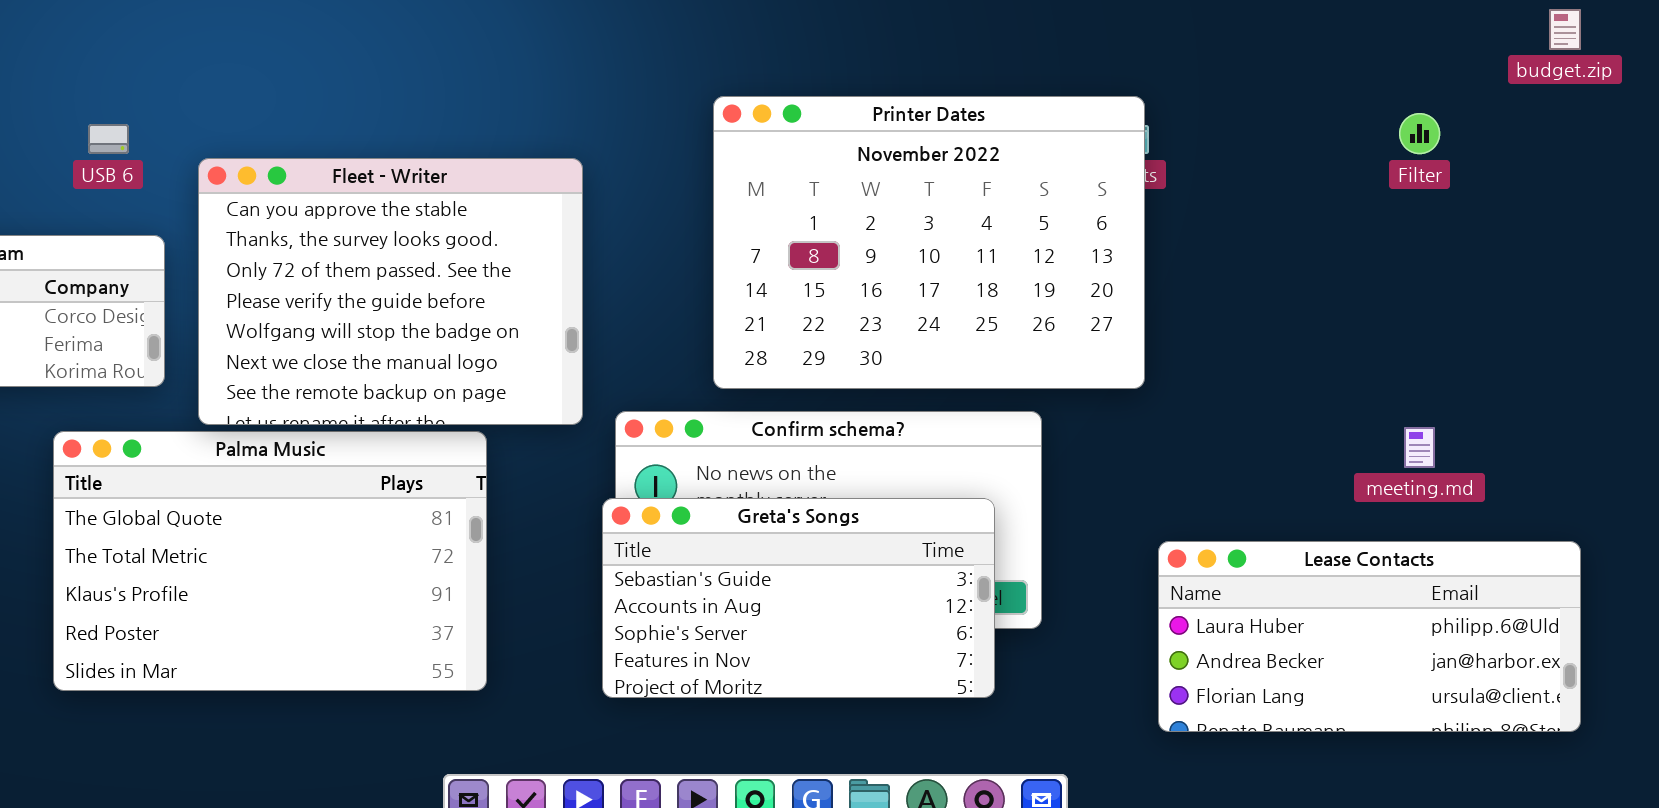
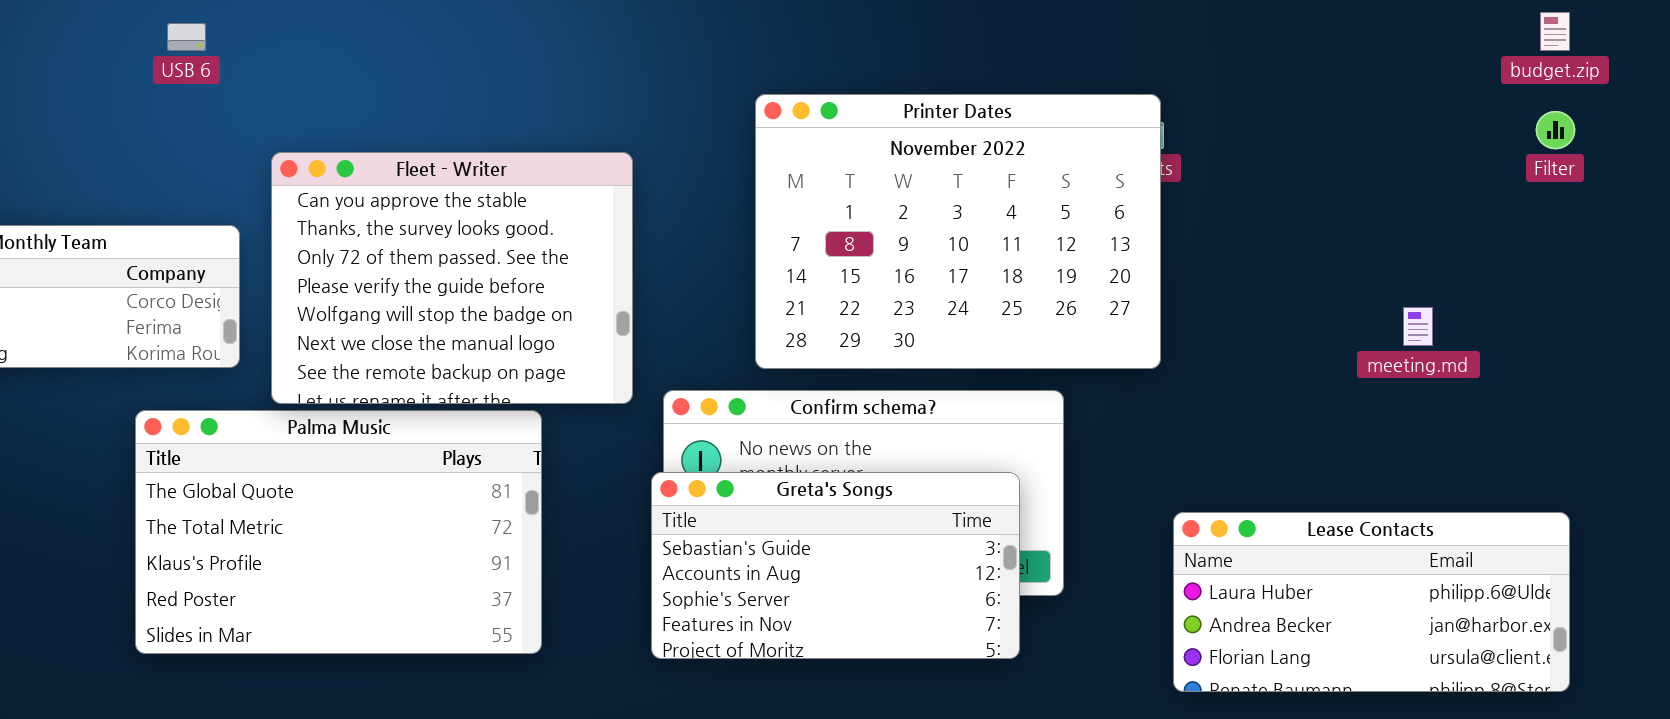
Filter: [1399,113,1440,154] -> [1536,111,1575,149], moved
USB 6: [88,124,129,154] -> [167,23,206,51], moved
meeting.md: [1404,427,1435,468] -> [1403,307,1433,346], moved

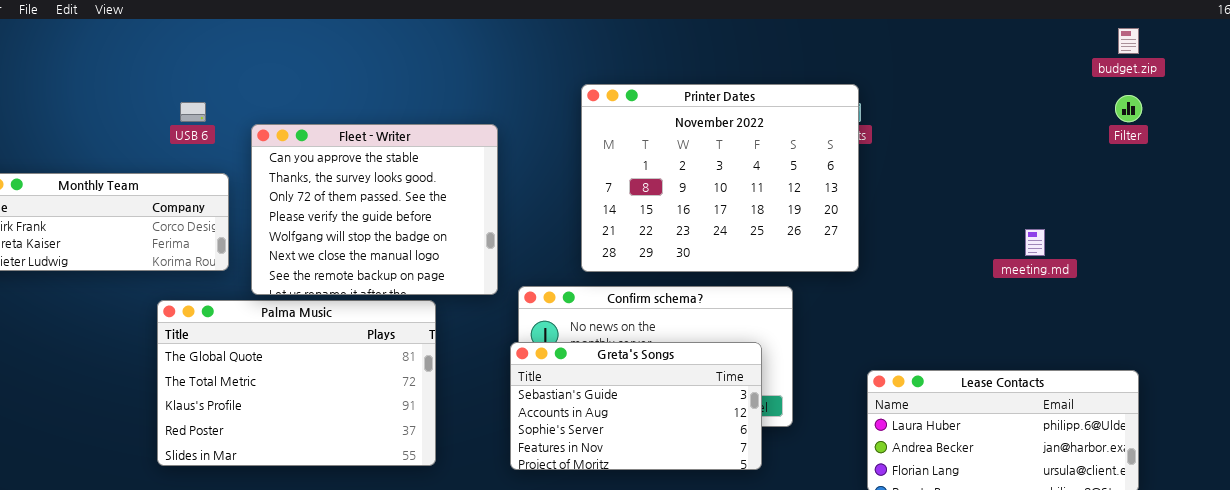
USB 6: [167,23,206,51] -> [180,102,206,122], moved

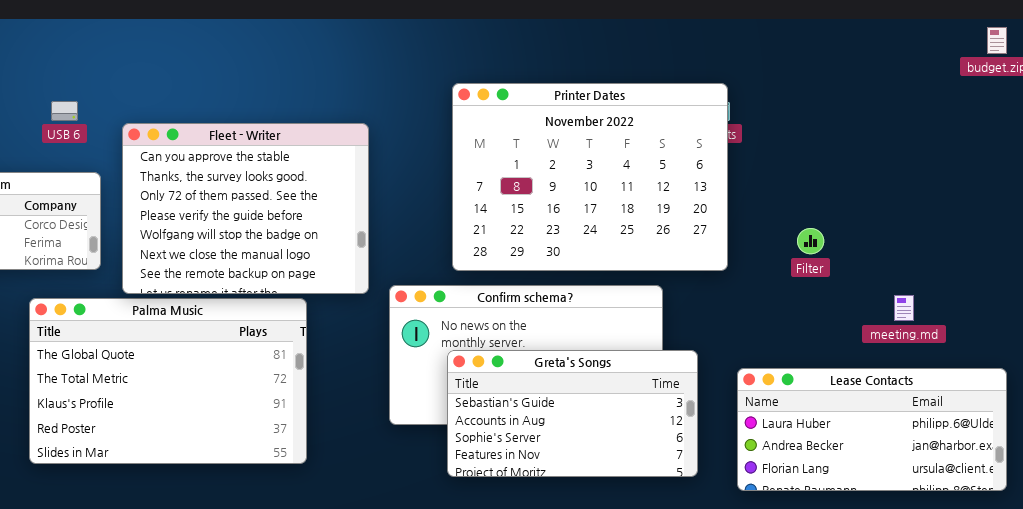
Filter: [1115,95,1142,122] -> [797,228,824,254], moved
meeting.md: [1025,229,1045,256] -> [894,295,914,321], moved
Greta's Songs: [510,342,762,470] -> [447,350,698,477], moved

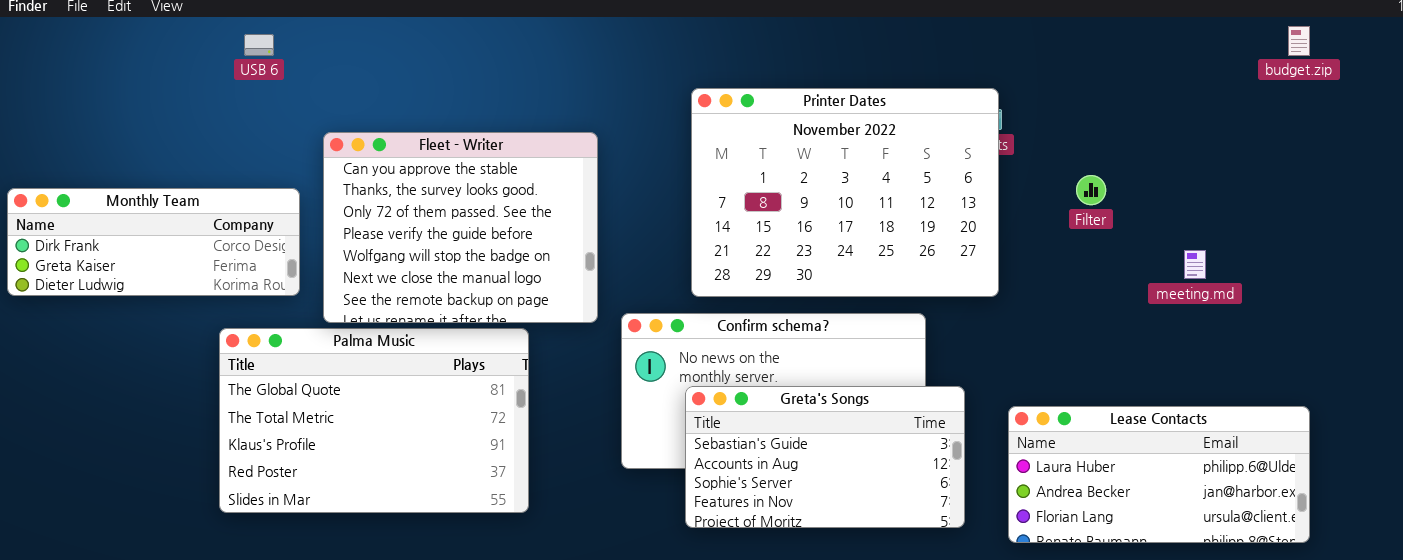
USB 6: [51,101,78,121] -> [244,34,274,56], moved
Filter: [797,228,824,254] -> [1076,175,1106,205], moved
meeting.md: [894,295,914,321] -> [1184,250,1206,279], moved

